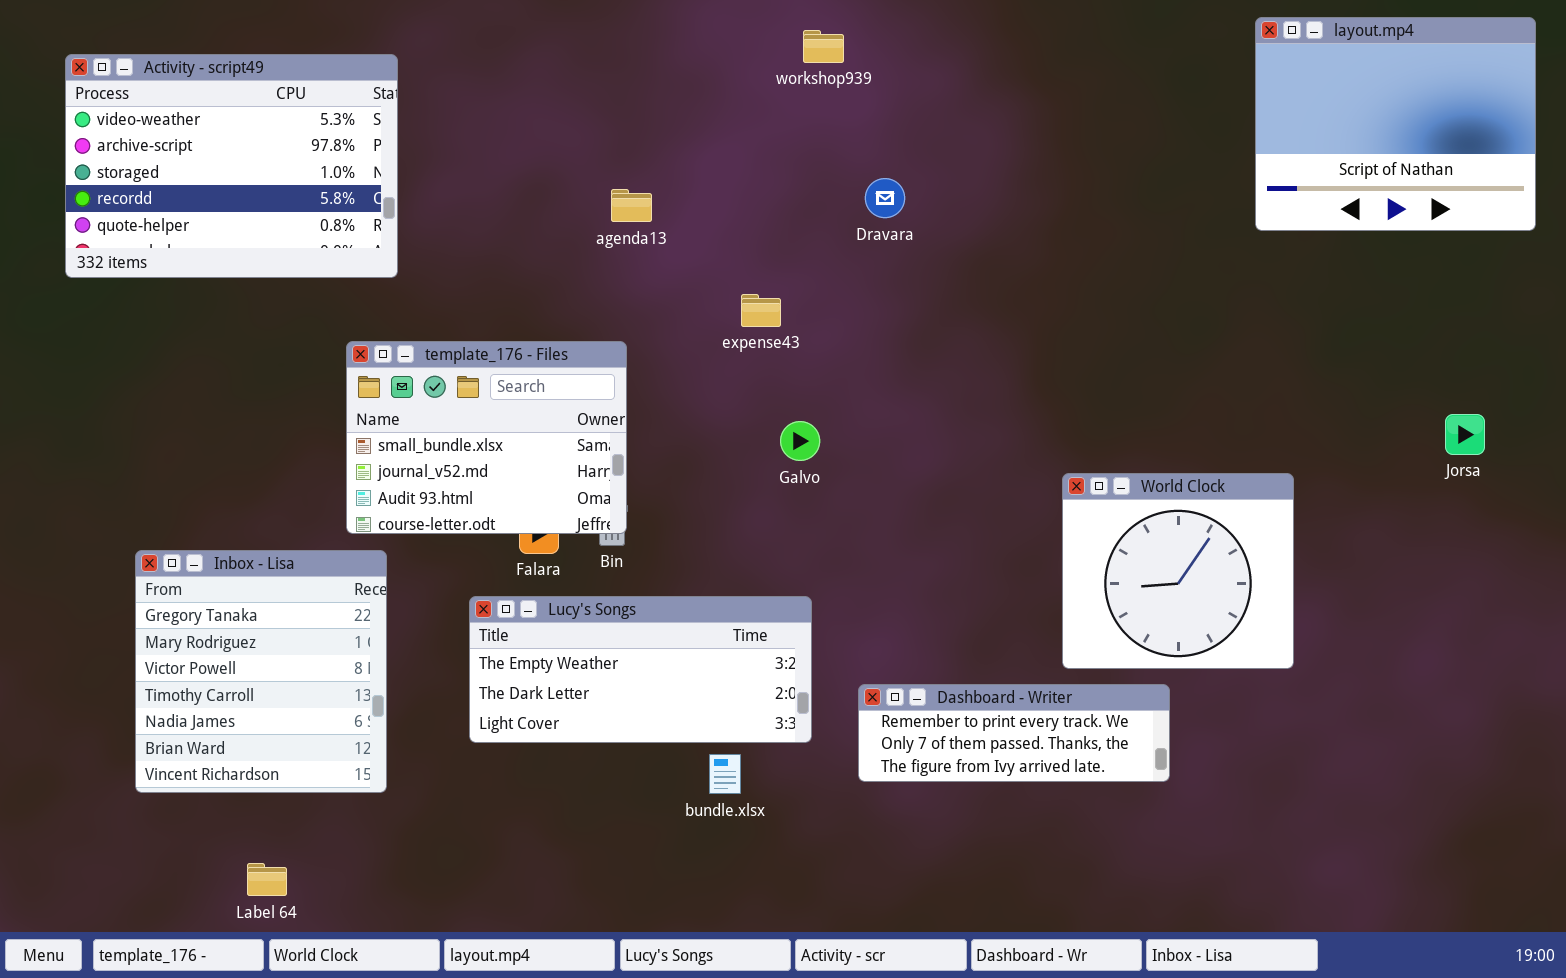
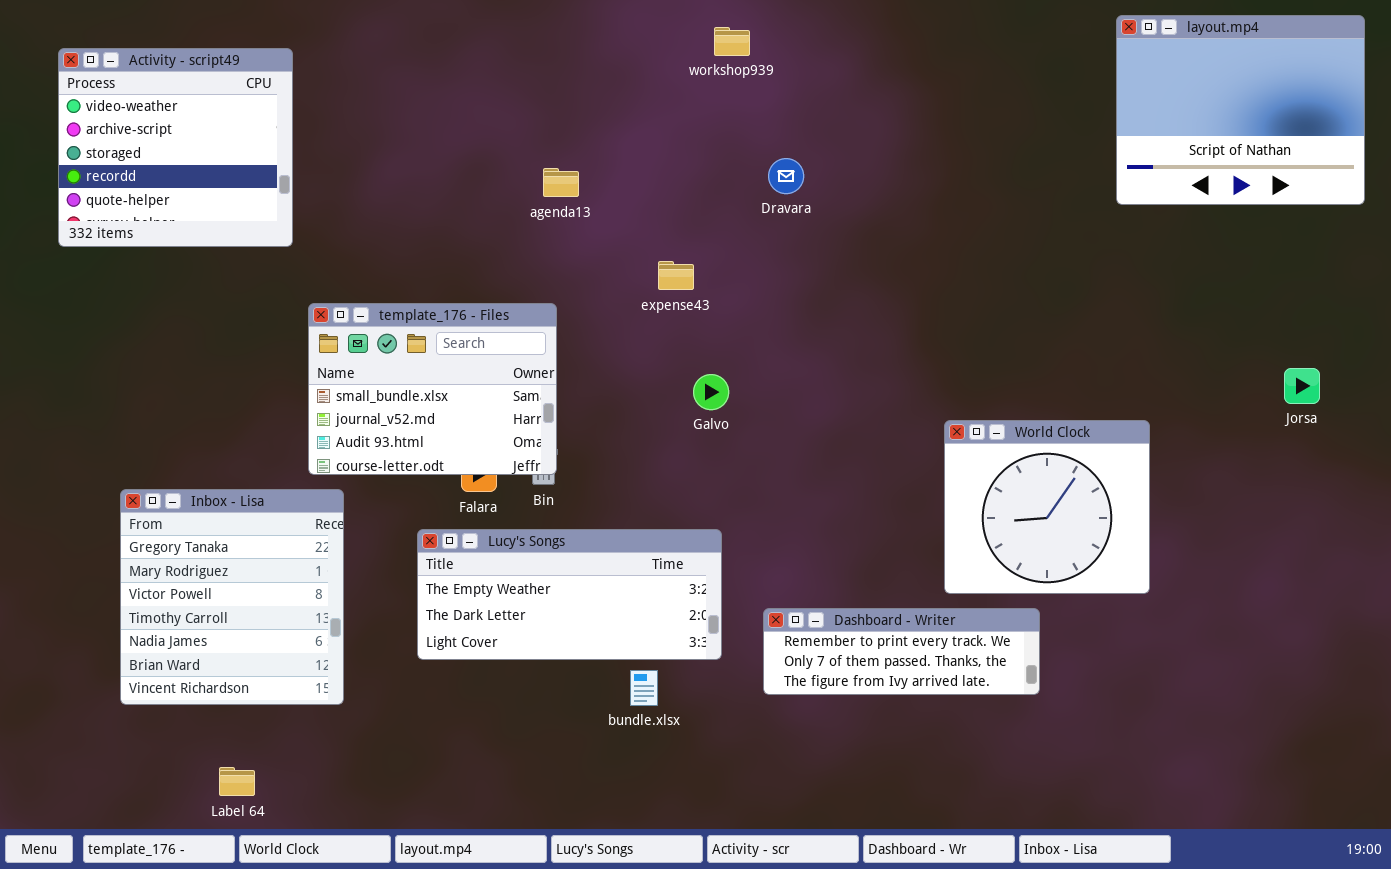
Activity - script49: [65,54,398,278] -> [58,48,293,247], resized

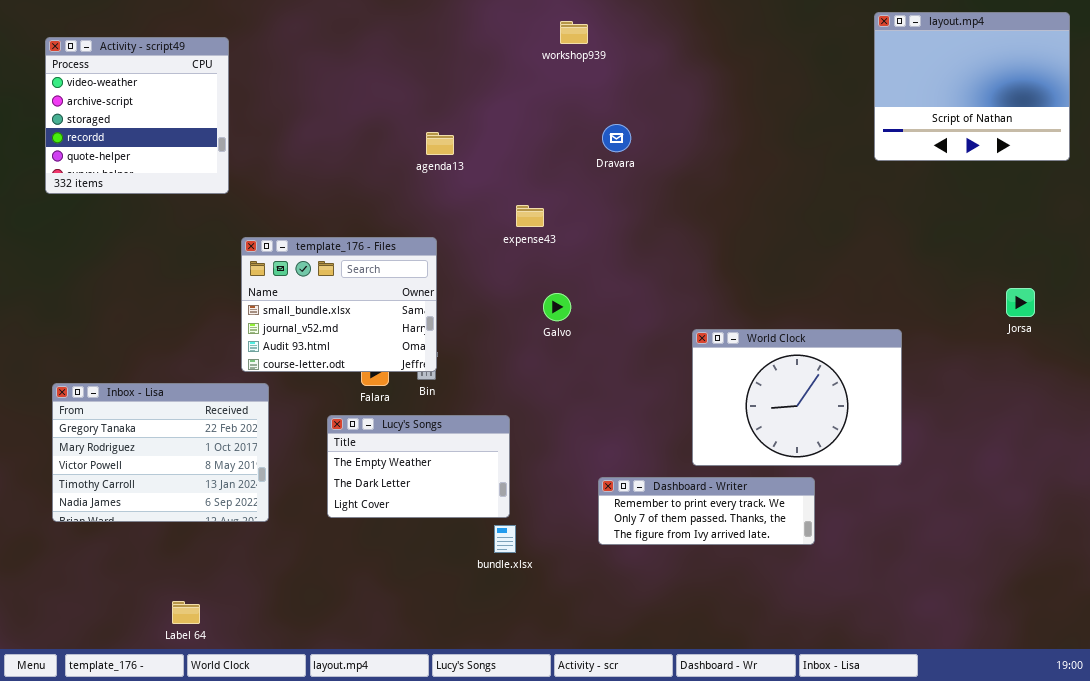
World Clock: [944,420,1150,594] -> [692,329,902,466], resized
Inbox - Lisa: [120,489,344,705] -> [52,383,269,522], resized
Lucy's Songs: [417,529,722,660] -> [327,415,510,518], resized

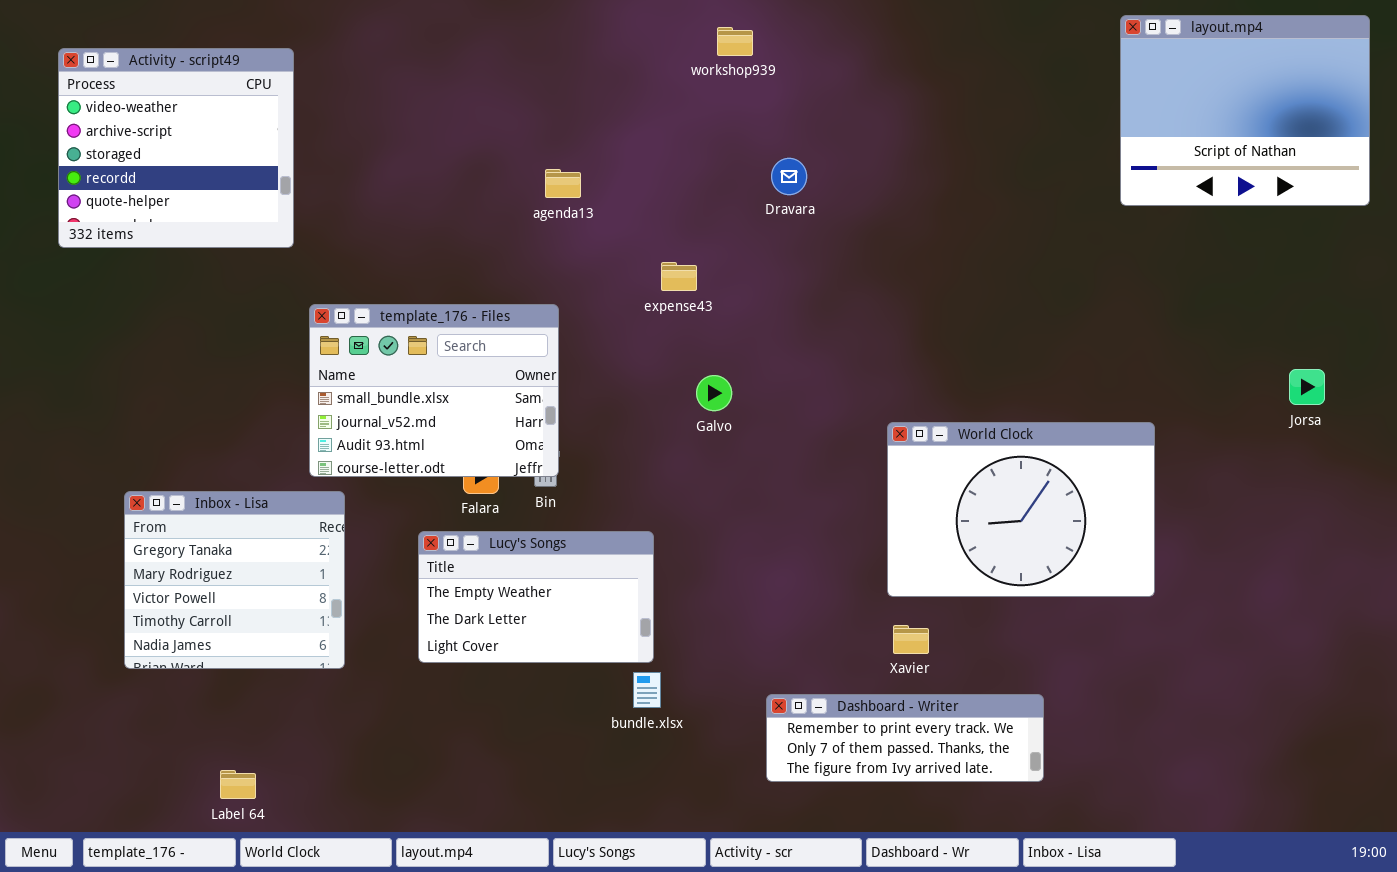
Inbox - Lisa: [52,383,269,522] -> [124,491,345,669], resized
Dashboard - Writer: [598,477,815,545] -> [766,694,1044,782], moved

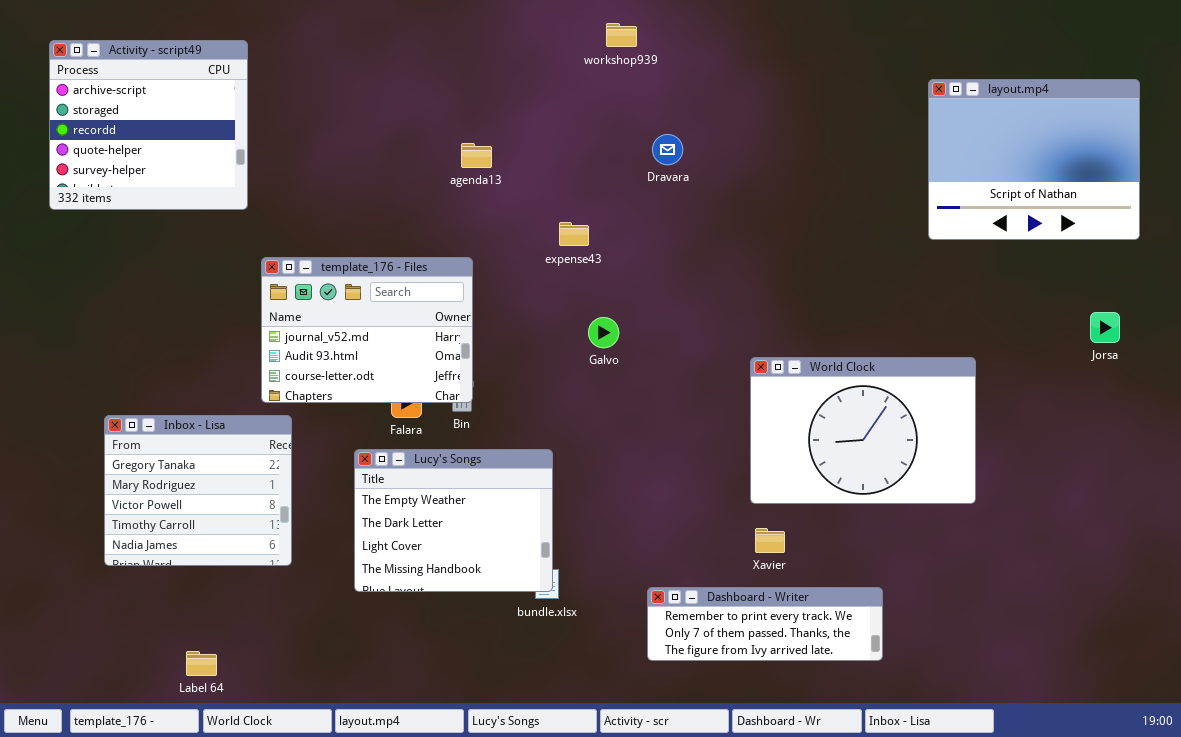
layout.mp4: [1120,15,1370,206] -> [928,79,1140,240], moved
Activity - script49: [58,48,294,248] -> [49,40,248,210], scrolled down 1 row
template_176 - Files: [309,304,559,477] -> [261,257,473,403], scrolled down 1 row
Lucy's Songs: [418,531,654,663] -> [354,449,553,592], resized

